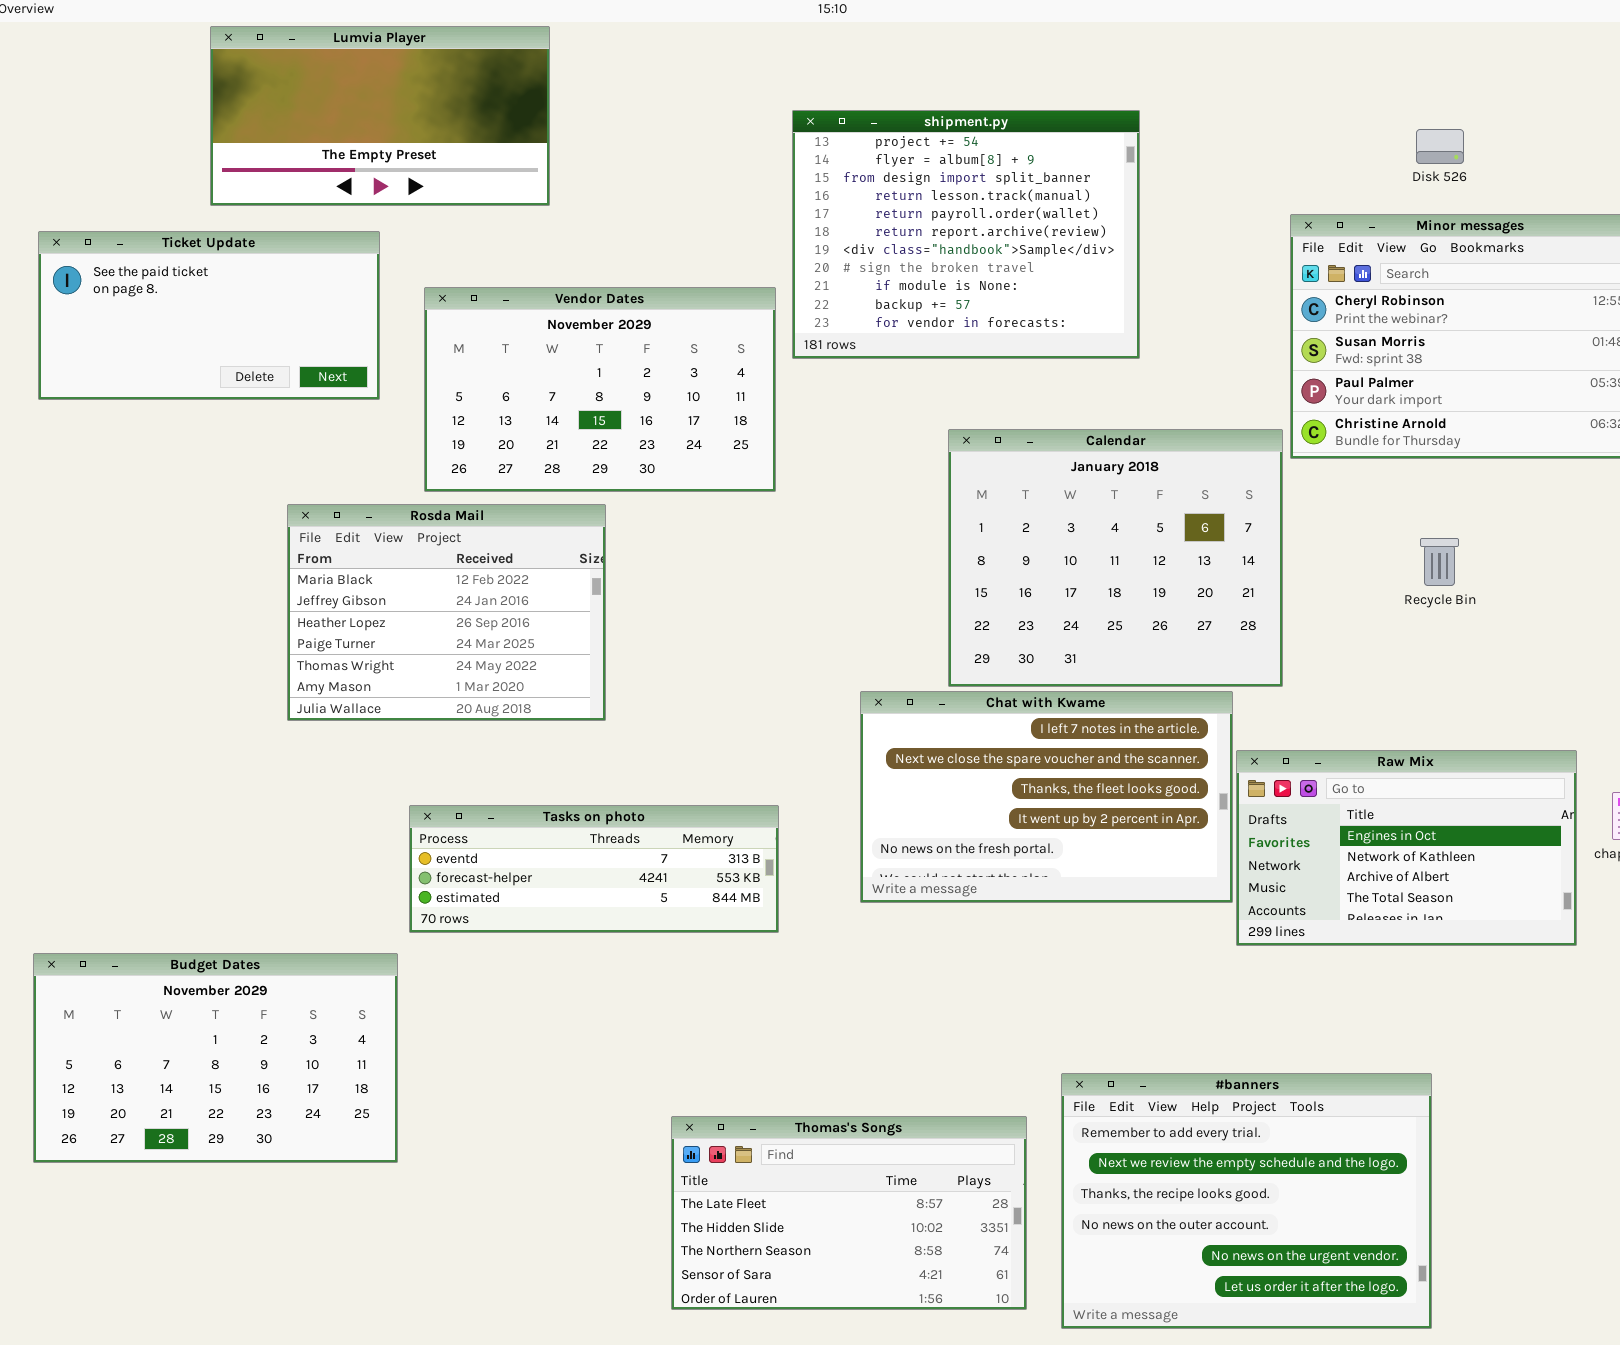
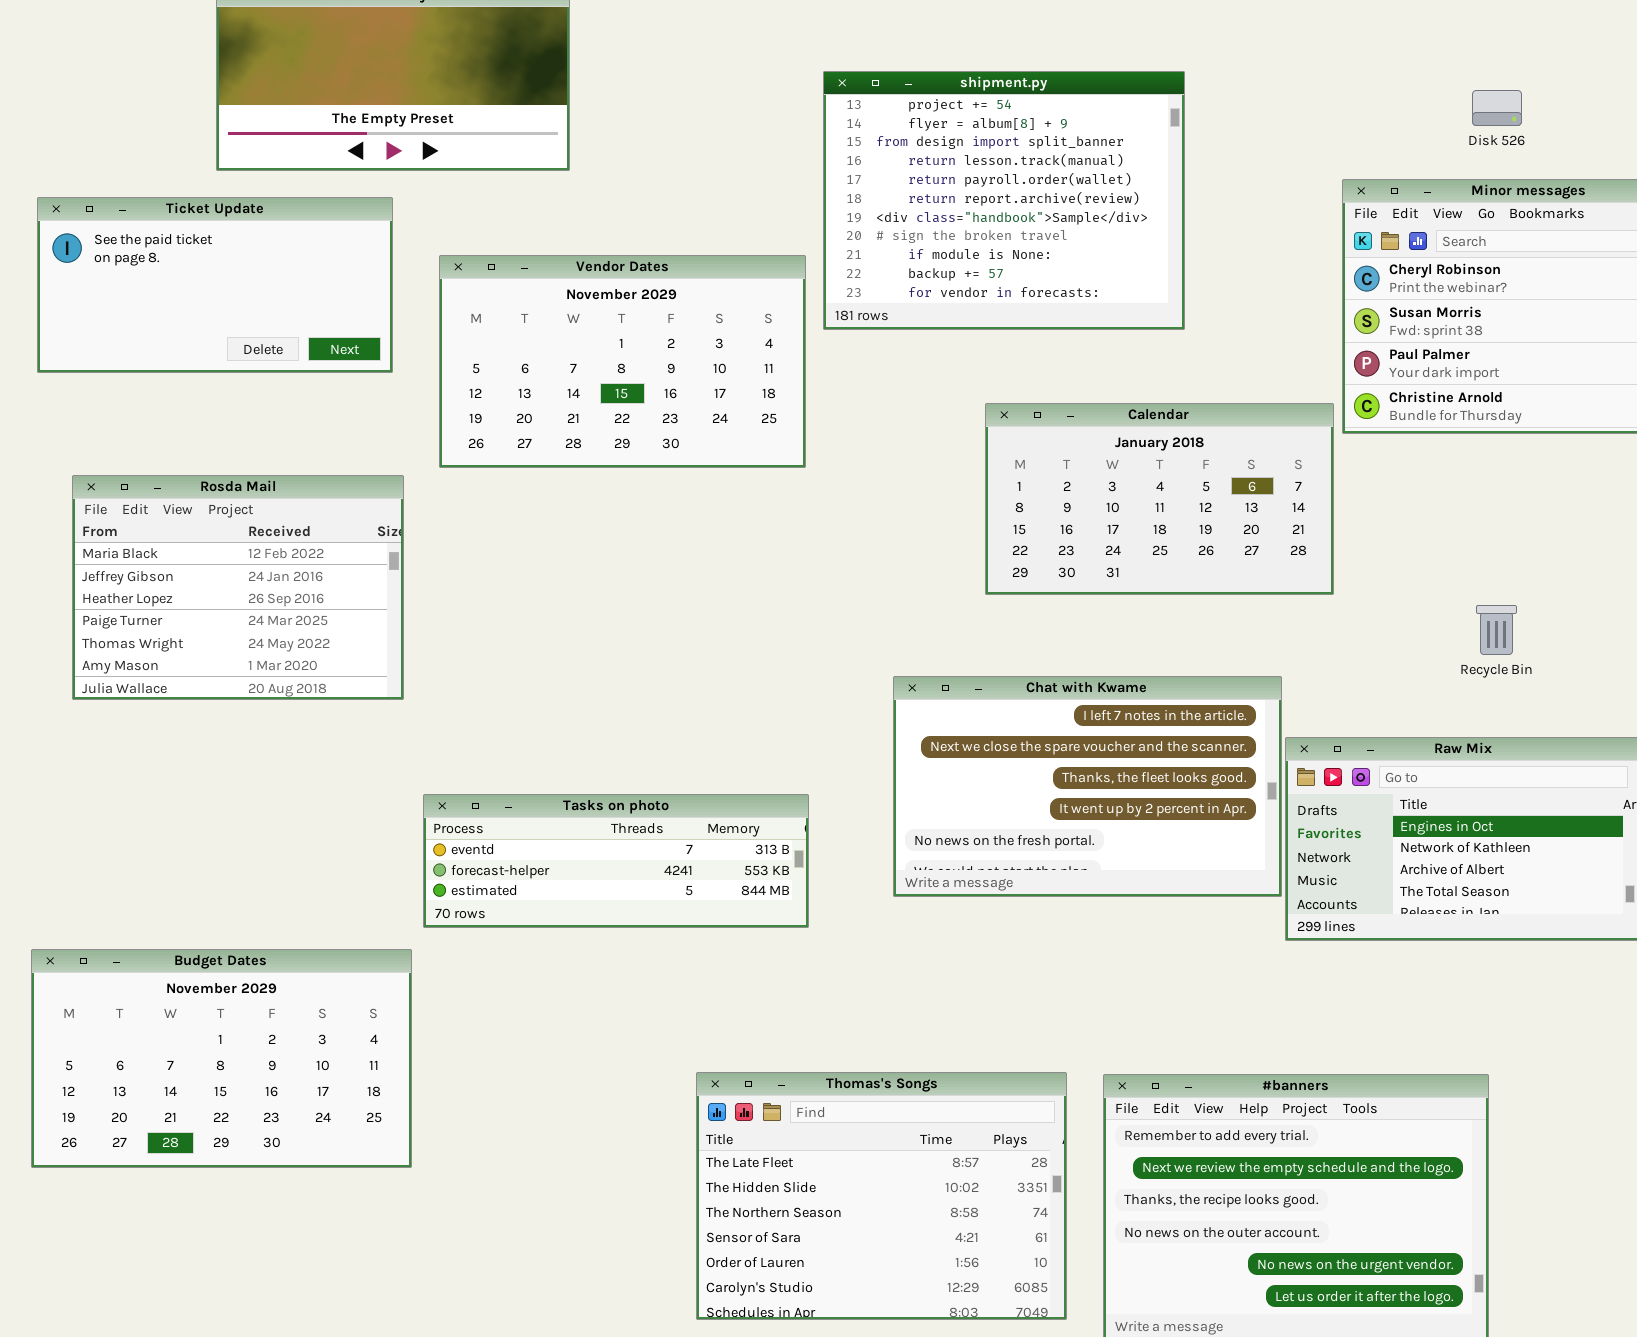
Calendar: [948,429,1283,687] -> [985,403,1334,595], resized
Rosda Mail: [287,504,606,721] -> [72,475,404,700], moved
Recycle Bin: [1420,538,1459,586] -> [1476,605,1517,655], moved
Thomas's Songs: [671,1116,1027,1310] -> [696,1072,1067,1320], resized

